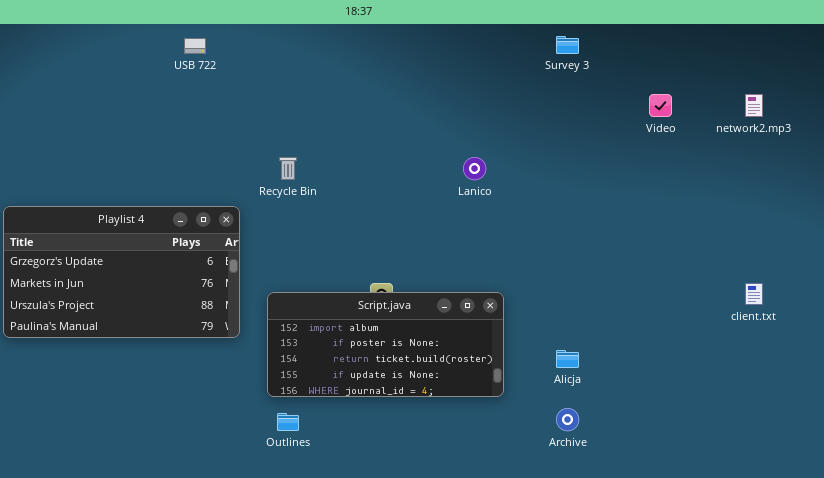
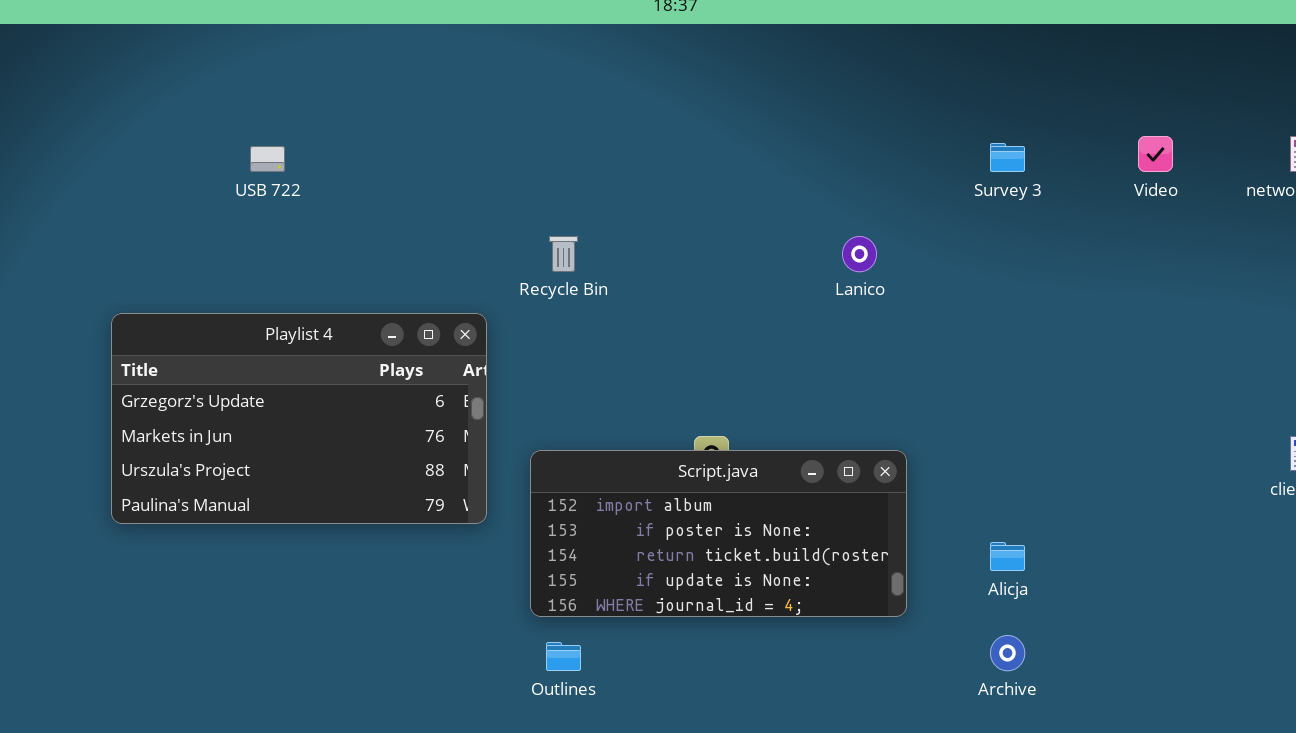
Survey 3: [556,36,579,54] -> [990,143,1025,172], moved
USB 722: [184,38,206,54] -> [250,146,285,172], moved

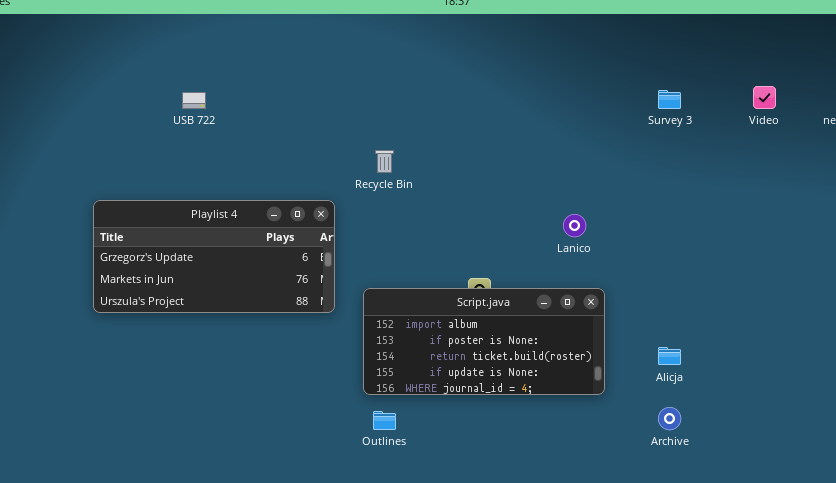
Lanico: [842,236,877,272] -> [563,214,586,237], moved
Playlist 4: [111,313,487,524] -> [93,200,335,313], resized

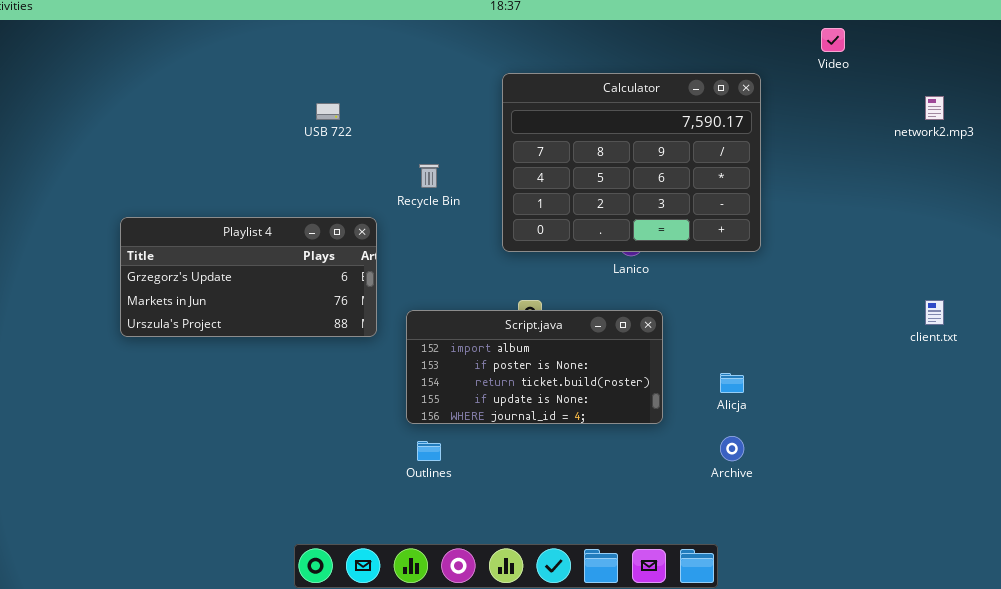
Calculator: none -> [502,73,761,252], opened
Video: [753,86,776,109] -> [821,28,845,52], moved
USB 722: [182,92,206,109] -> [316,103,340,120], moved

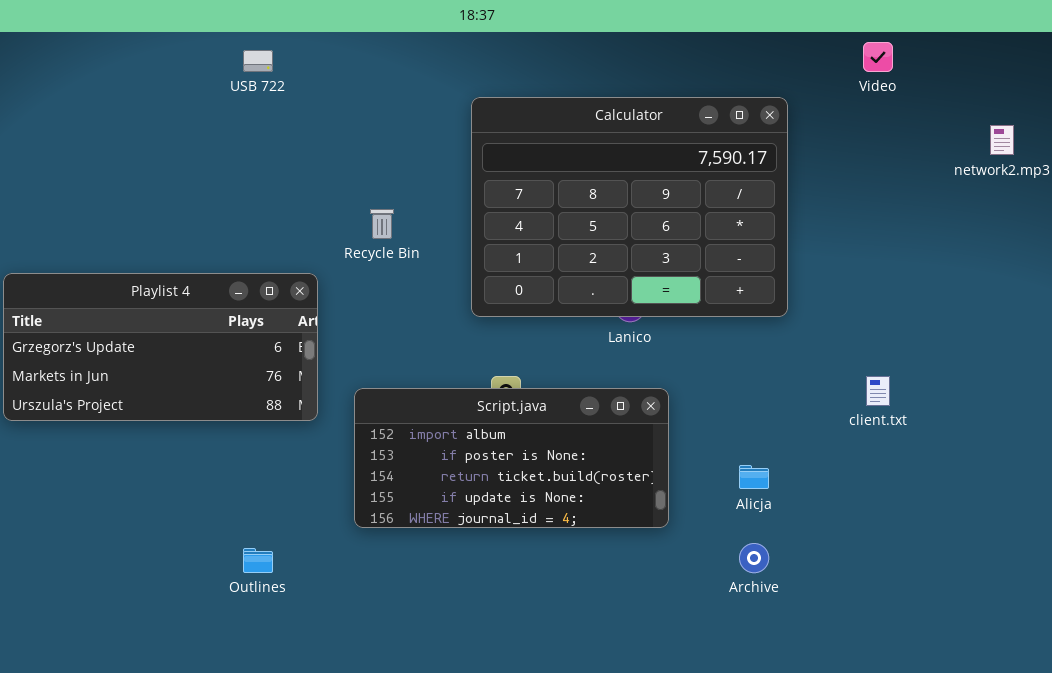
USB 722: [316,103,340,120] -> [243,50,273,72], moved
client.txt: [925,300,944,325] -> [866,376,890,406], moved
Outlines: [417,441,441,461] -> [243,548,273,573], moved

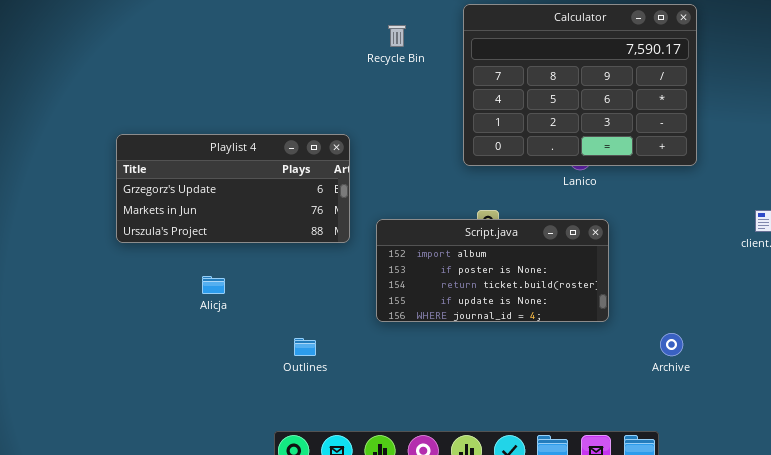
Recycle Bin: [370,209,394,239] -> [388,25,406,47], moved
Alicja: [739,465,769,489] -> [202,276,225,294], moved

